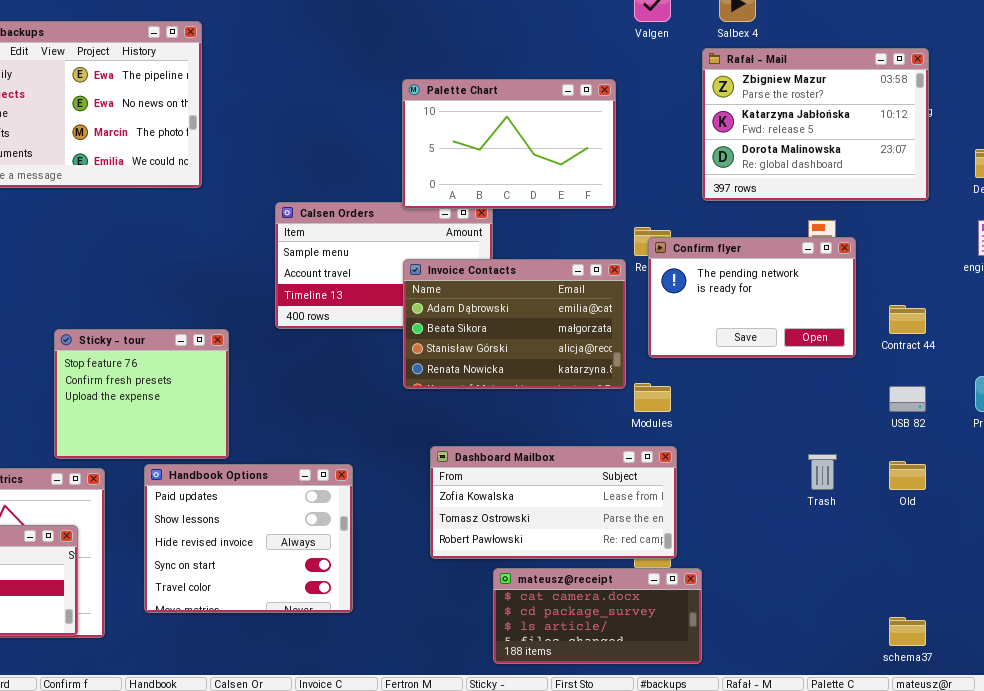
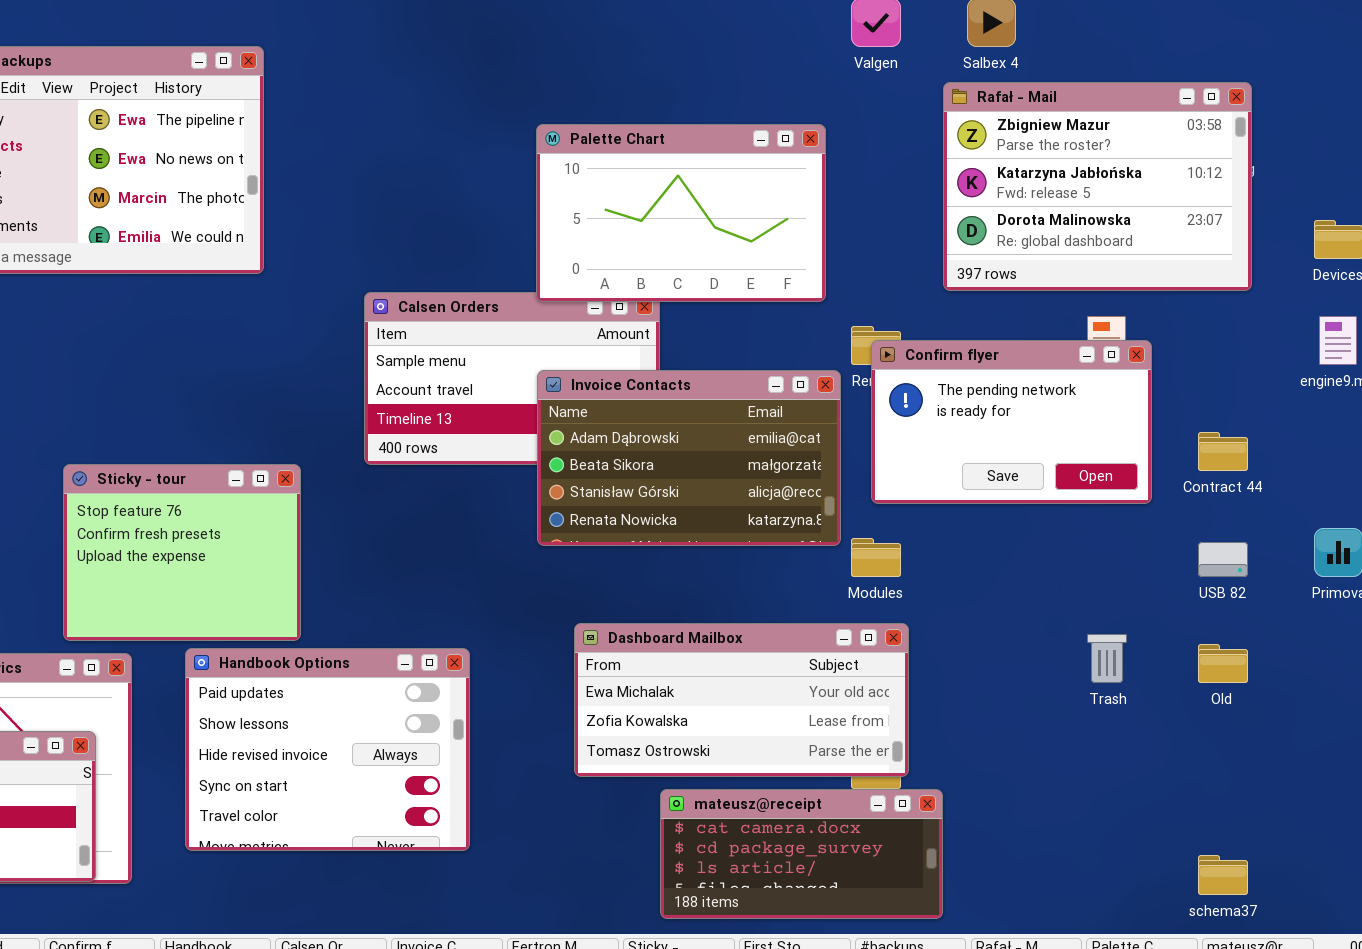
Dashboard Mailbox: [430,446,677,559] -> [574,623,909,777], scrolled up 1 row

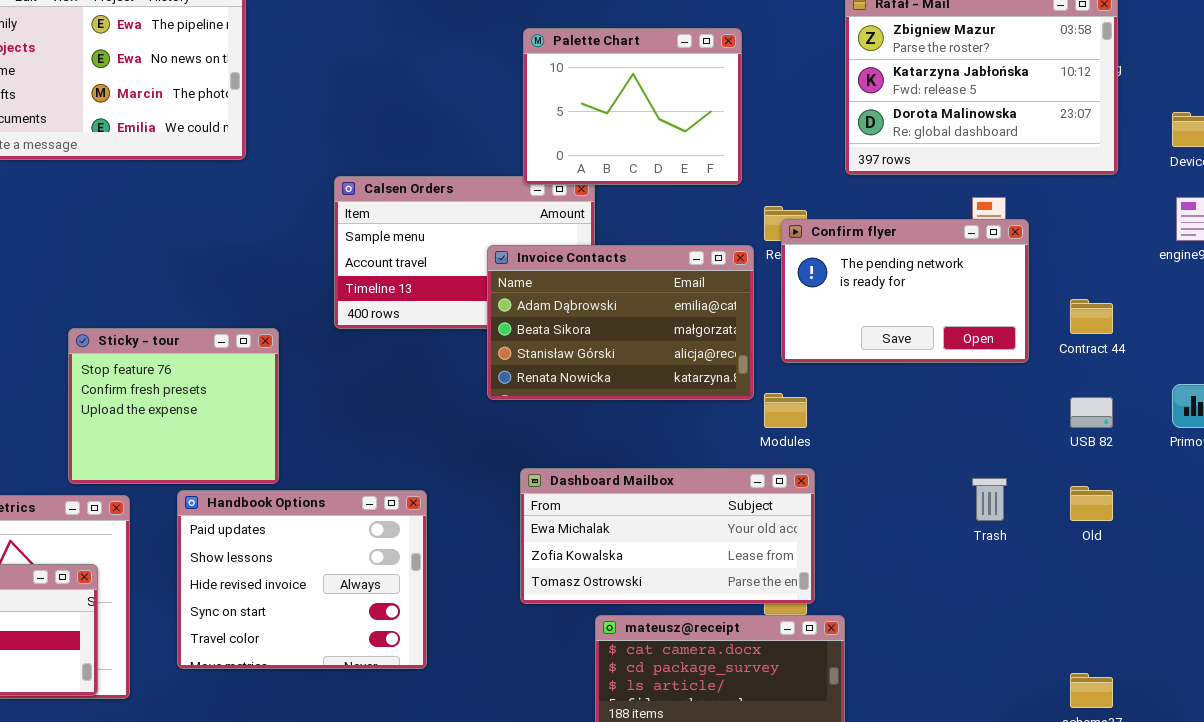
Palette Chart: [536,124,826,302] -> [523,28,742,185], resized

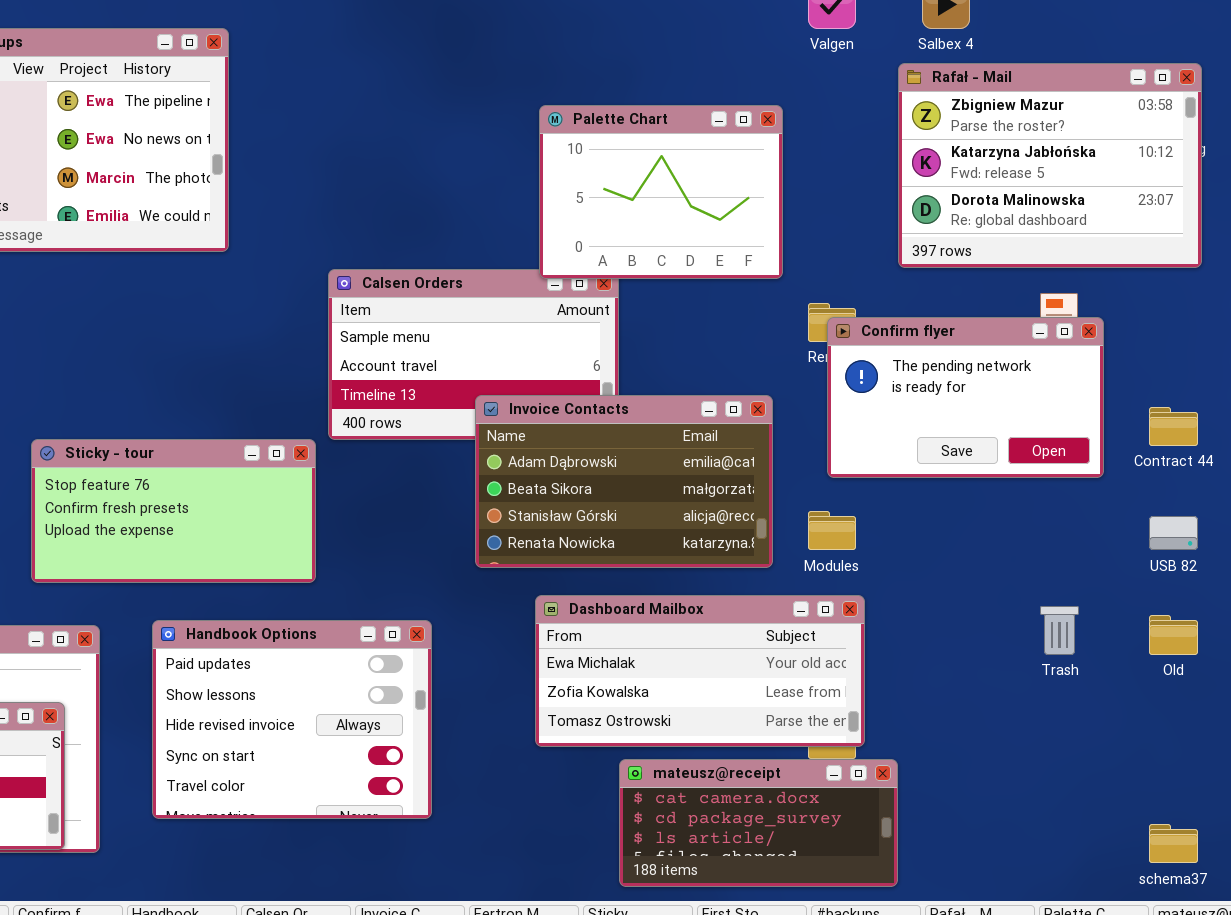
Invoice Contacts: [487,245,754,400] -> [475,395,773,568], moved
Sticky - tour: [68,328,279,484] -> [31,439,316,583], resized

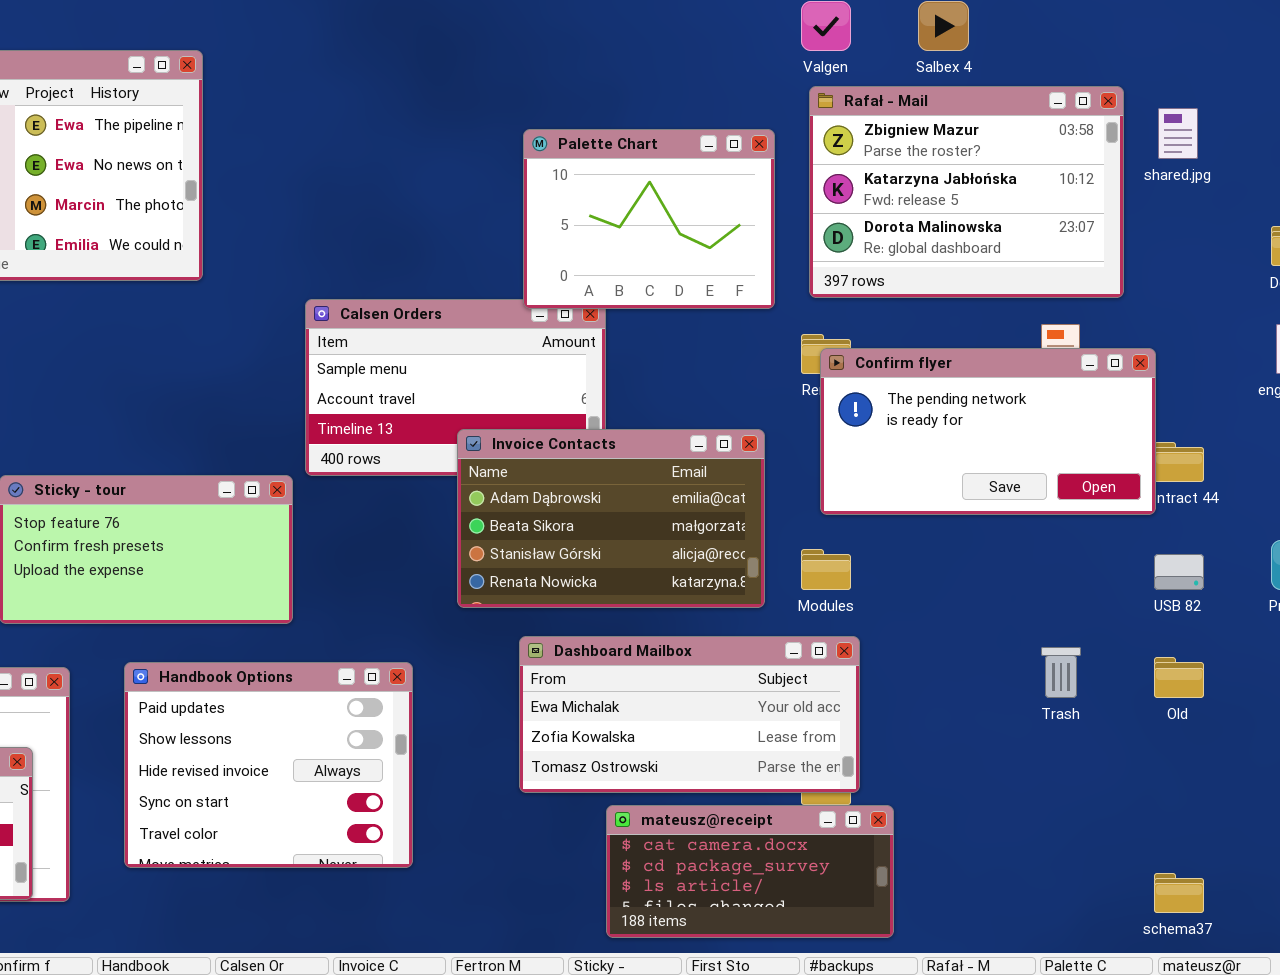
Rafał - Mail: [898,63,1202,268] -> [809,86,1124,298], moved
Confirm flyer: [827,317,1104,478] -> [820,348,1156,515], resized

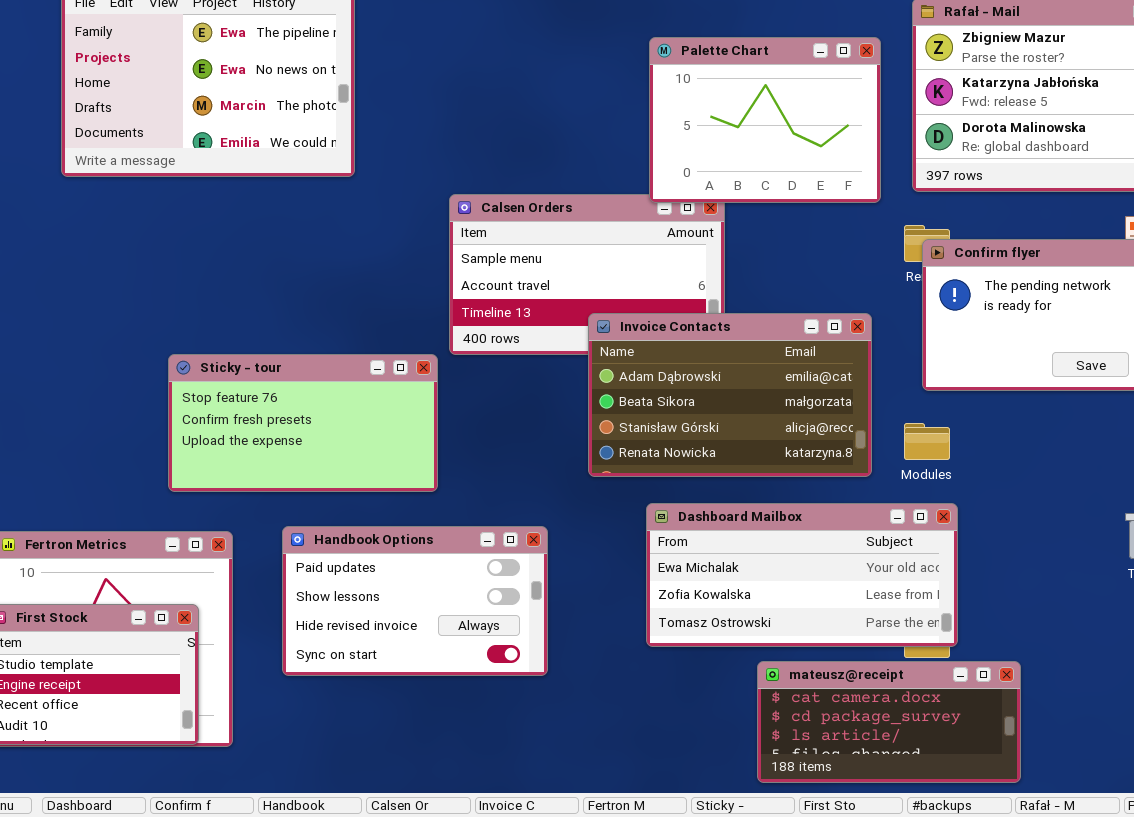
Handbook Options: [124,662,413,868] -> [282,526,548,676], resized
mateusz@receipt: [606,805,894,938] -> [757,661,1021,783], moved

